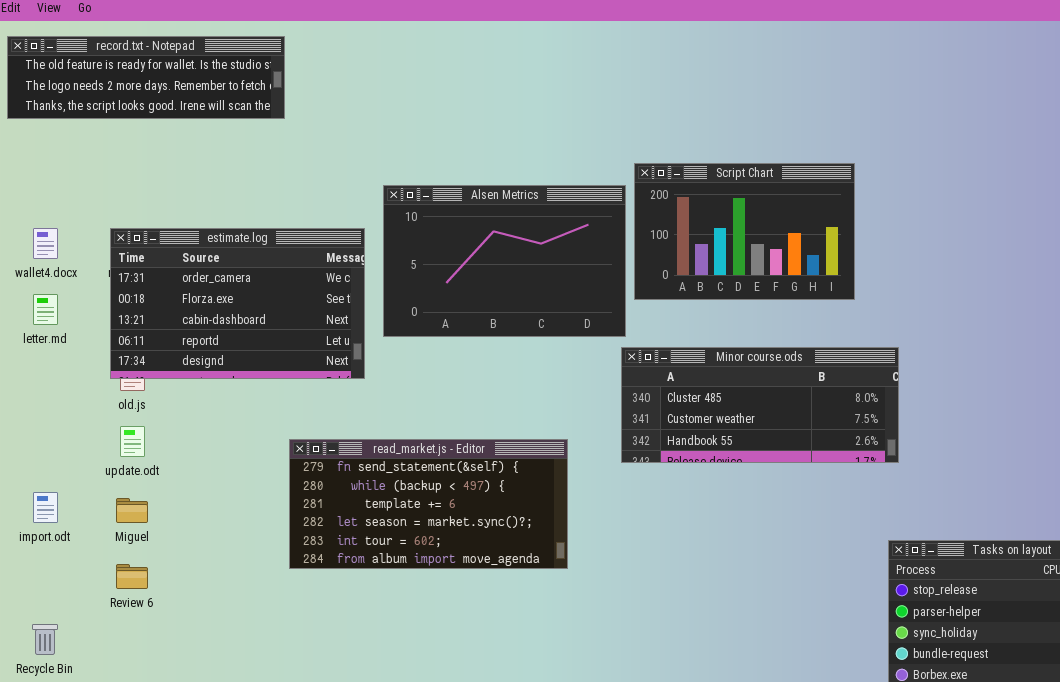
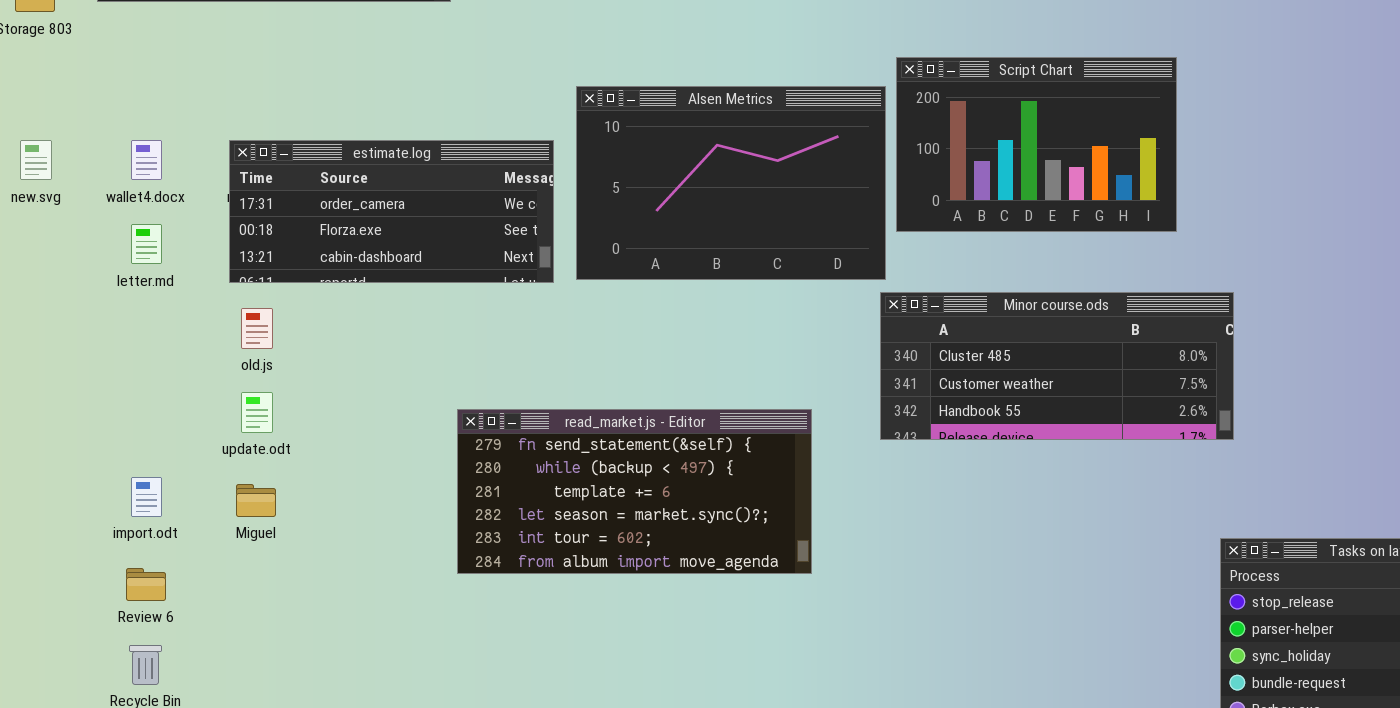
estimate.log: [110,228,365,379] -> [229,140,554,283], resized
Review 6: [116,564,148,589] -> [126,568,166,601], moved

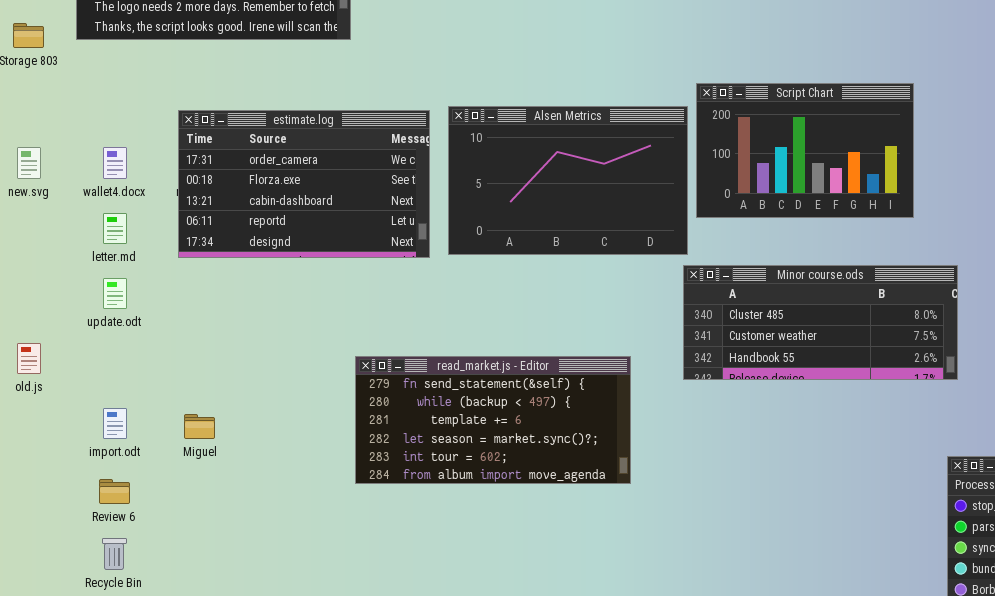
estimate.log: [229,140,554,283] -> [178,110,430,258], resized
old.js: [241,308,273,349] -> [17,343,41,374], moved
update.odt: [241,392,273,433] -> [103,278,127,309], moved

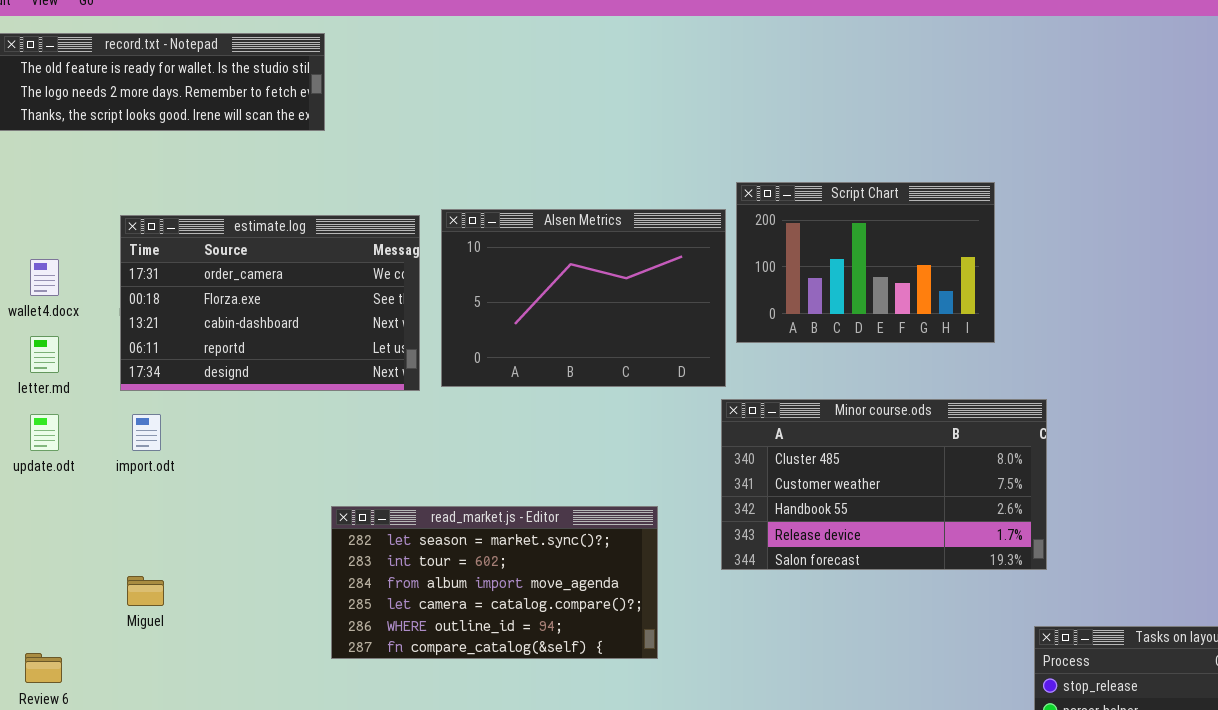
Minor course.ods: [683,265,958,380] -> [721,399,1047,570], resized
read_market.js - Editor: [355,356,631,484] -> [331,506,658,659], scrolled down 3 rows
import.odt: [103,408,127,439] -> [132,414,161,451], moved

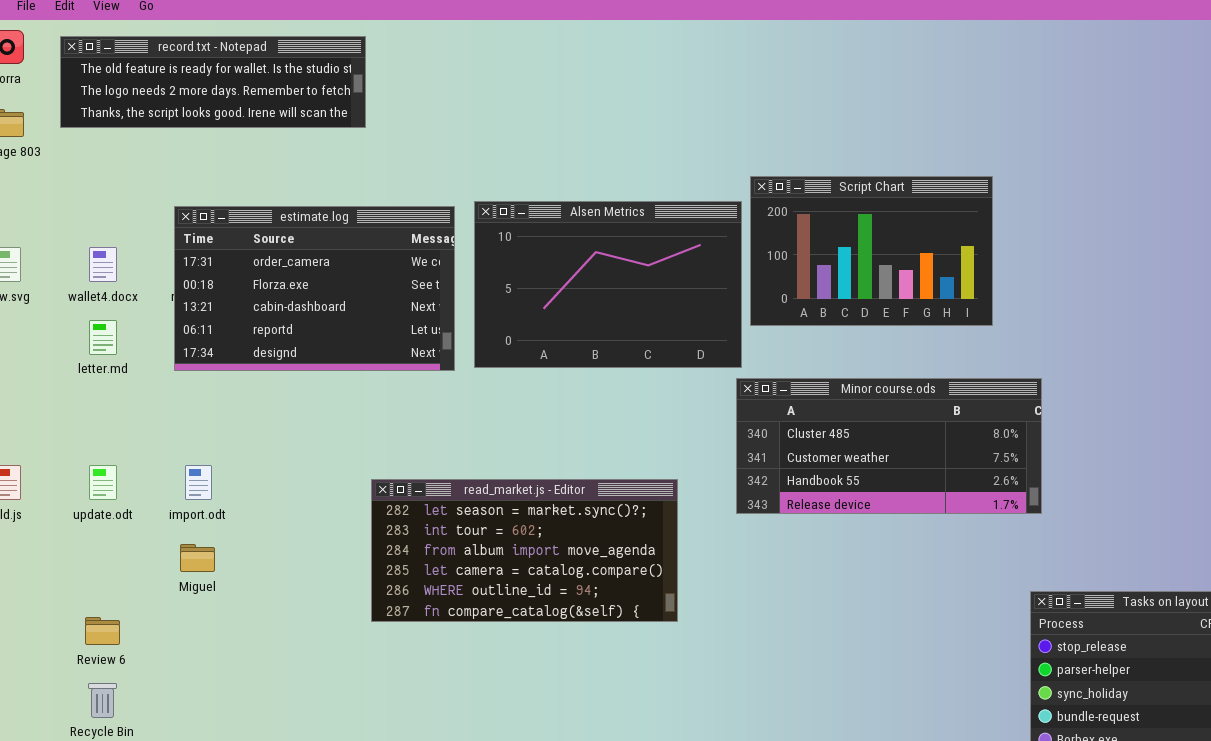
Minor course.ods: [721,399,1047,570] -> [736,378,1042,514], resized
update.odt: [30,414,59,451] -> [89,465,117,500], moved
import.odt: [132,414,161,451] -> [185,465,212,500], moved

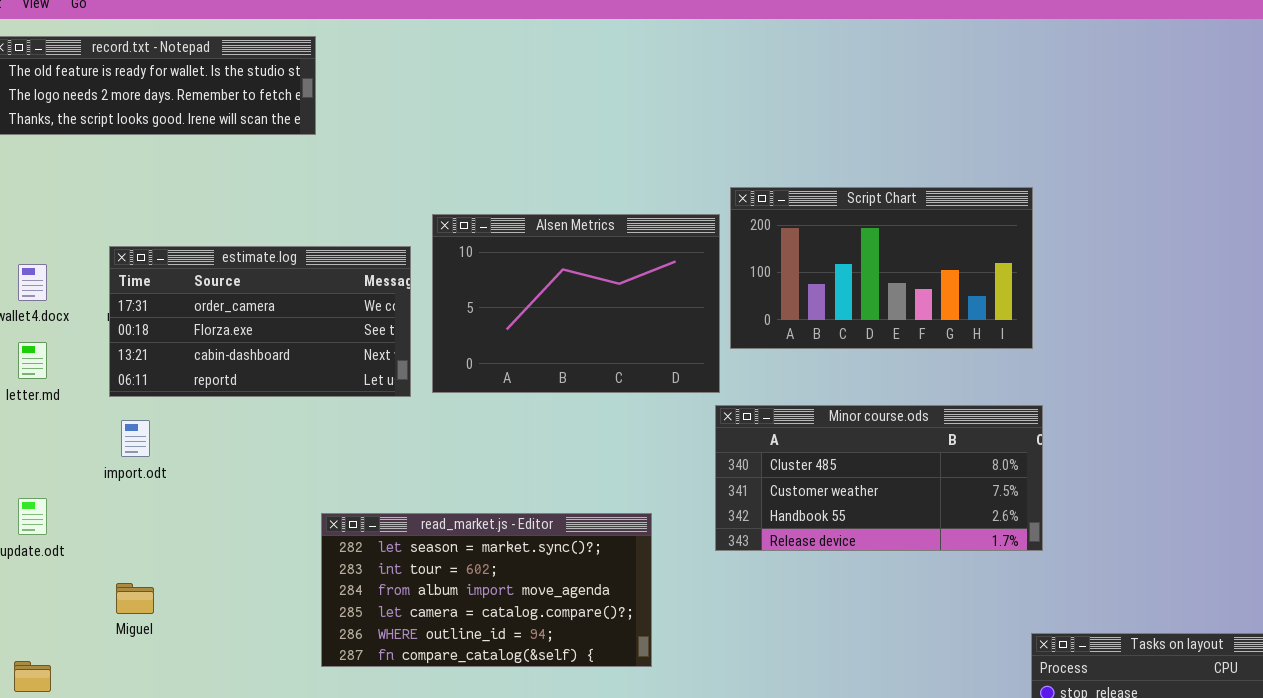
Script Chart: [750,176,993,326] -> [730,187,1033,349], resized
estimate.log: [174,206,455,371] -> [109,246,411,397], resized
import.odt: [185,465,212,500] -> [121,420,150,457], moved

